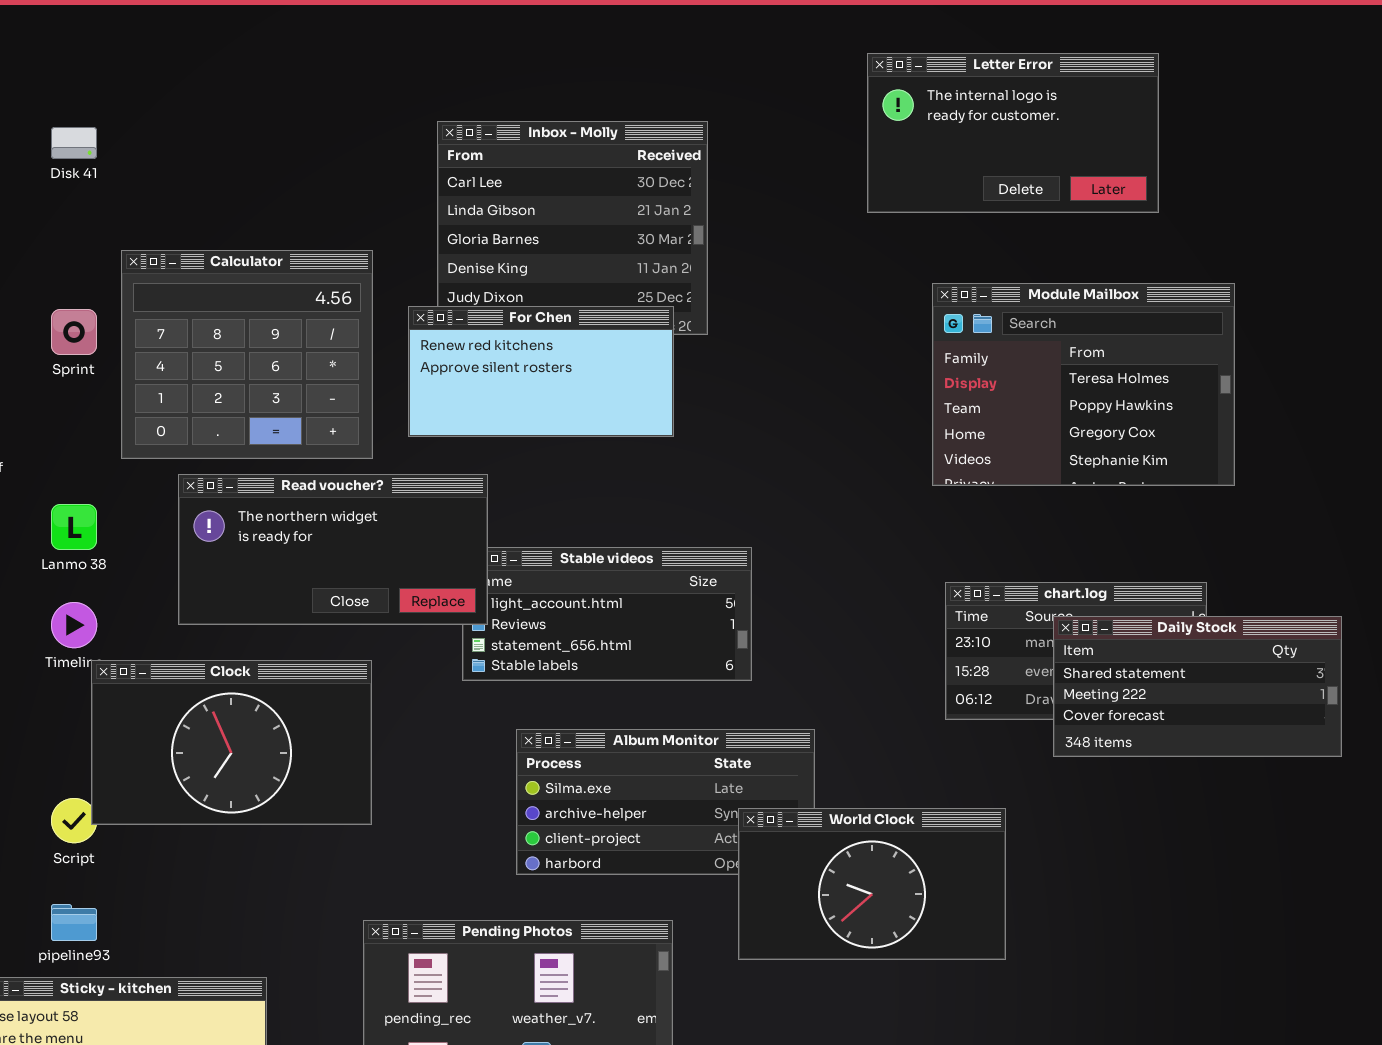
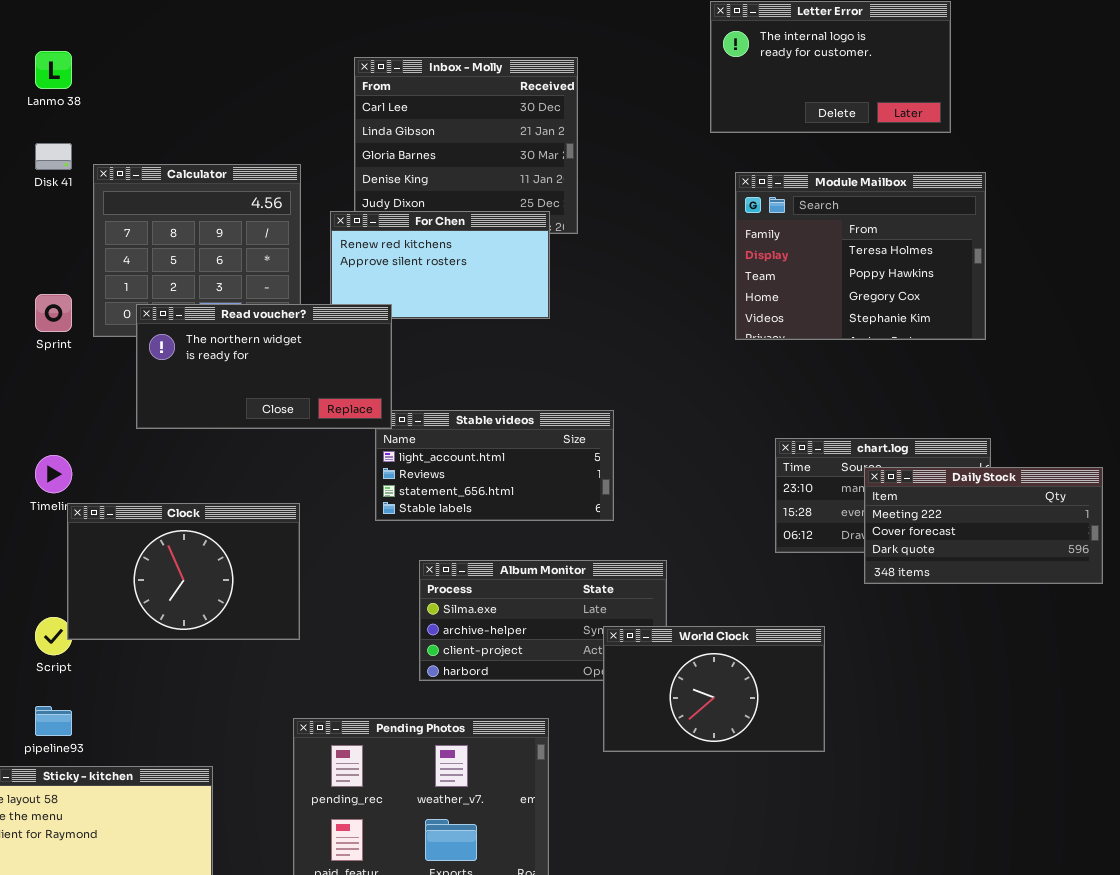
Disk 41: [51,127,97,159] -> [35,143,72,170], moved
Module Mailbox: [932,283,1235,486] -> [735,172,986,340], moved
Sprint: [51,309,97,355] -> [35,294,72,332], moved
Read voucher?: [178,474,488,625] -> [136,304,392,429], moved
Lanmo 38: [51,504,97,550] -> [35,51,72,89], moved
Daily Stock: [1053,616,1342,757] -> [864,467,1103,584], scrolled down 1 row

